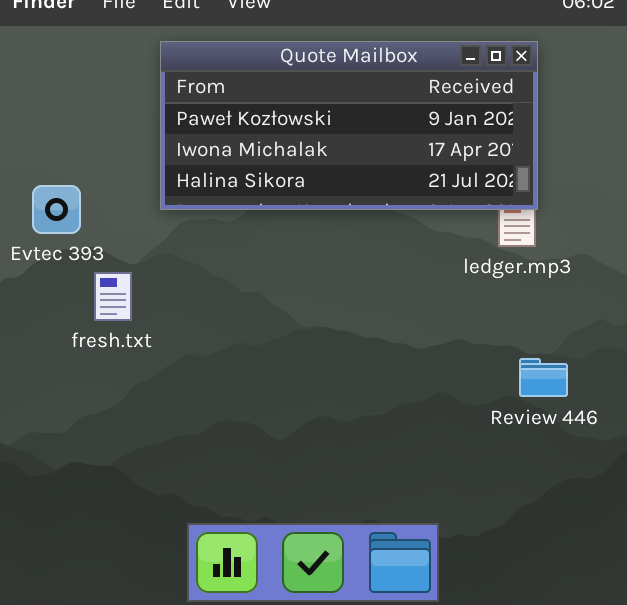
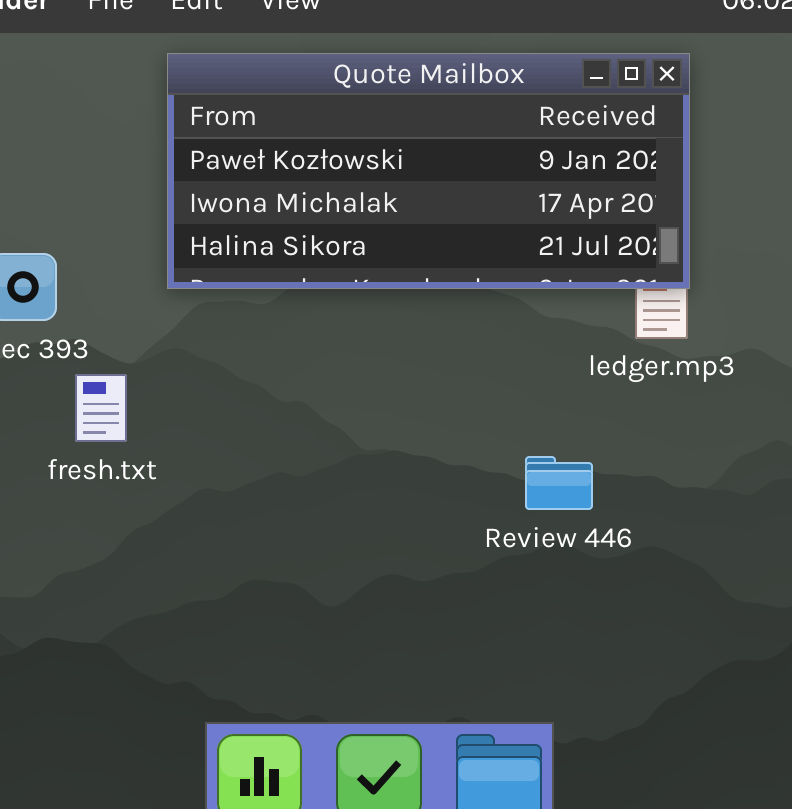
Review 446: [519,358,568,397] -> [525,456,593,510], moved

